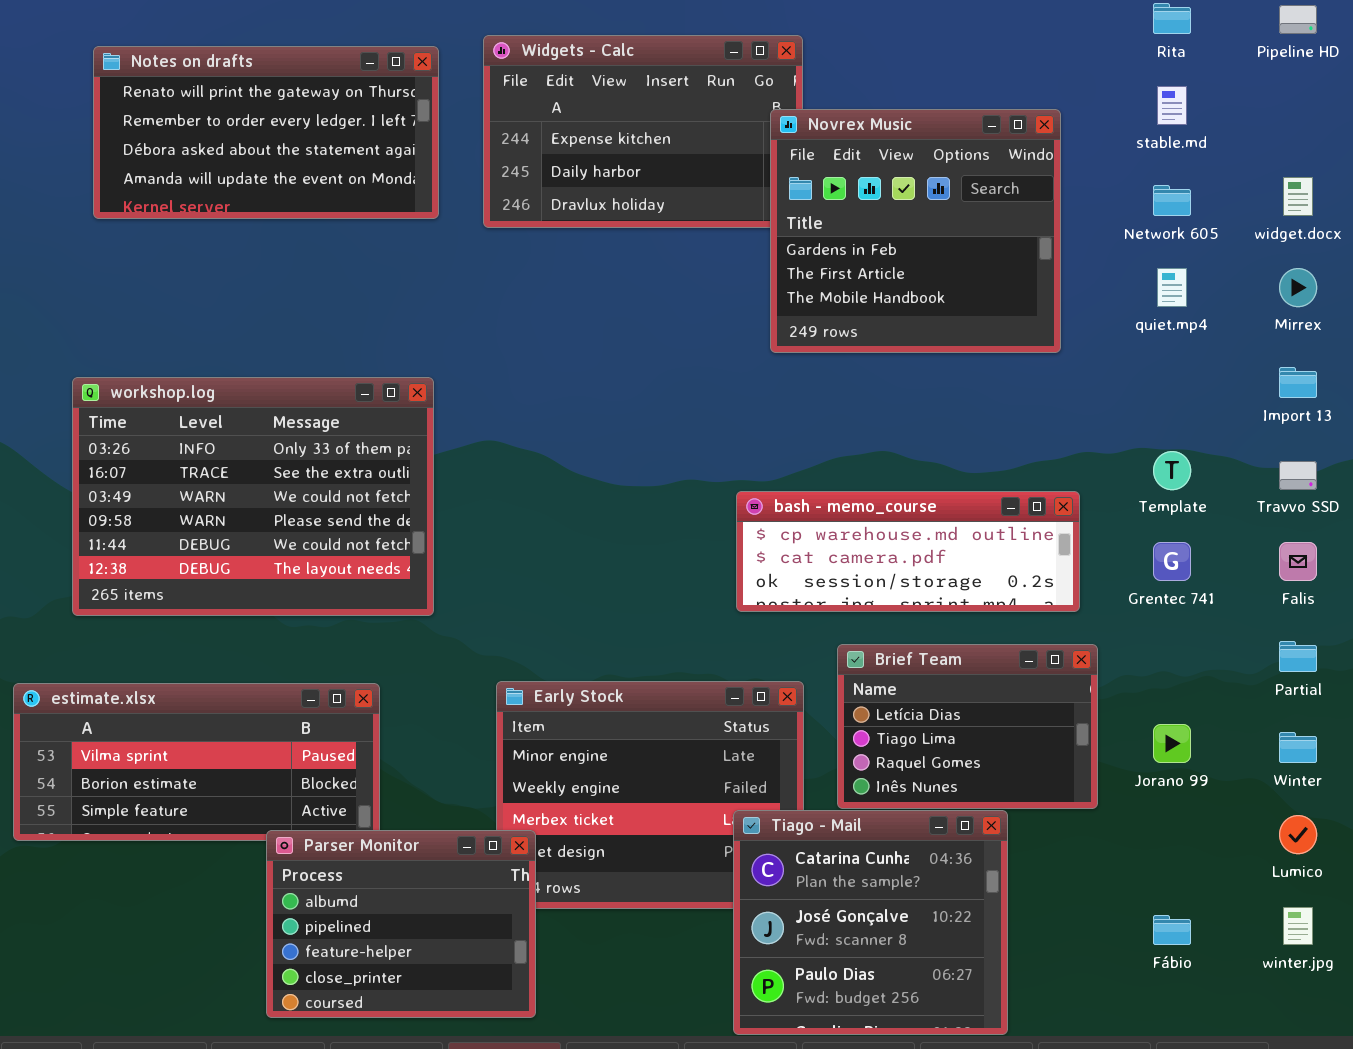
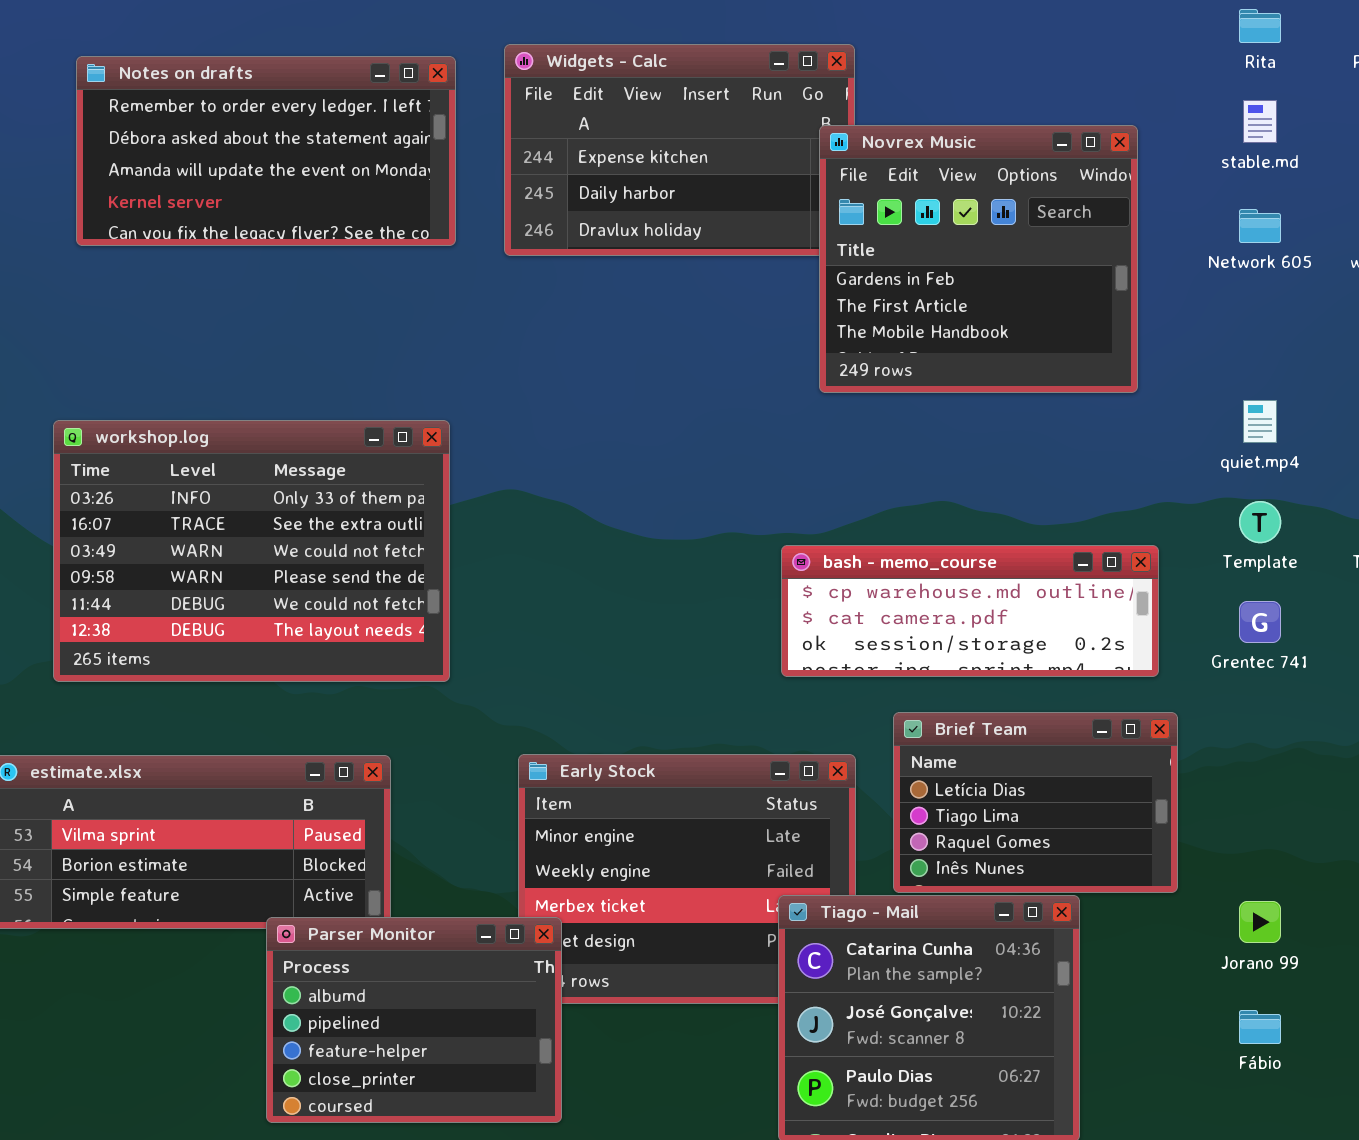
Notes on drafts: [93,46,439,219] -> [76,56,456,246], scrolled down 1 row
quiet.mp4: [1157,268,1187,307] -> [1243,400,1277,443], moved
Jorano 99: [1153,724,1191,763] -> [1239,901,1281,943], moved

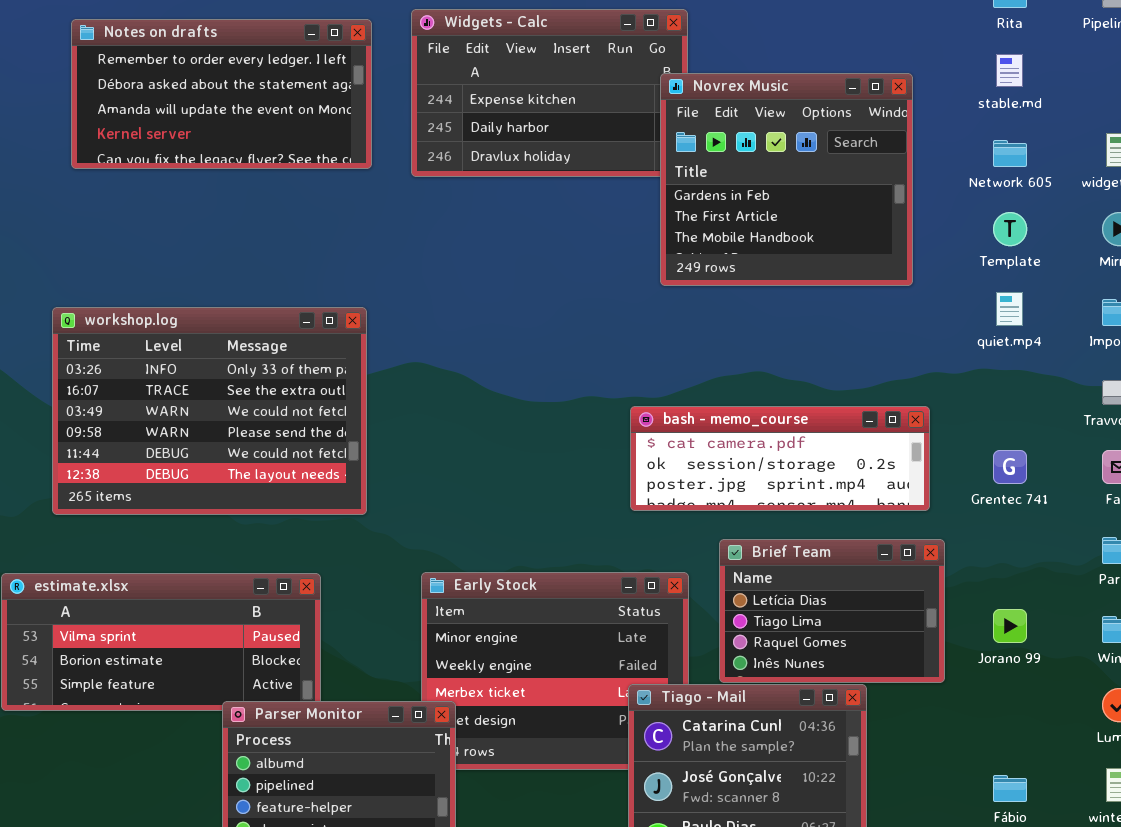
Template: [1239,501,1281,543] -> [993,212,1027,246], moved
bash - memo_course: [781,545,1159,677] -> [630,406,930,511], scrolled down 1 row
Jorano 99: [1239,901,1281,943] -> [993,609,1027,643], moved

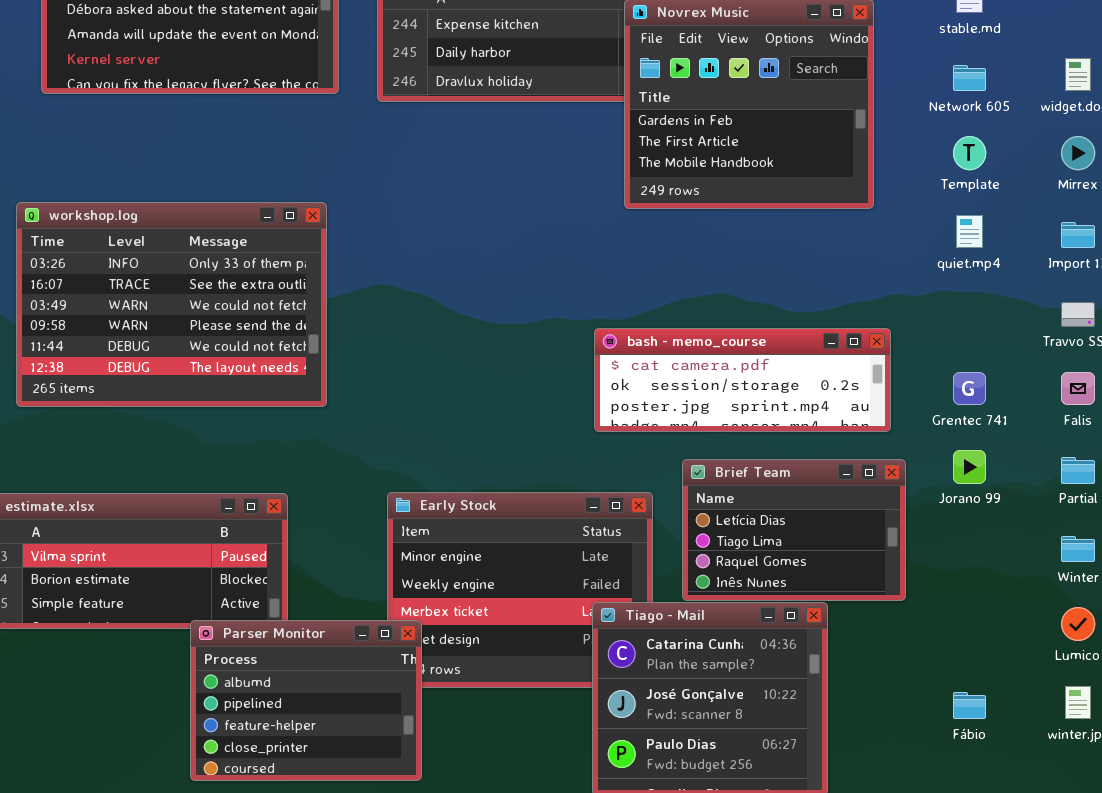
workshop.log: [52,307,367,515] -> [16,202,327,407], moved
Jorano 99: [993,609,1027,643] -> [953,450,986,484], moved

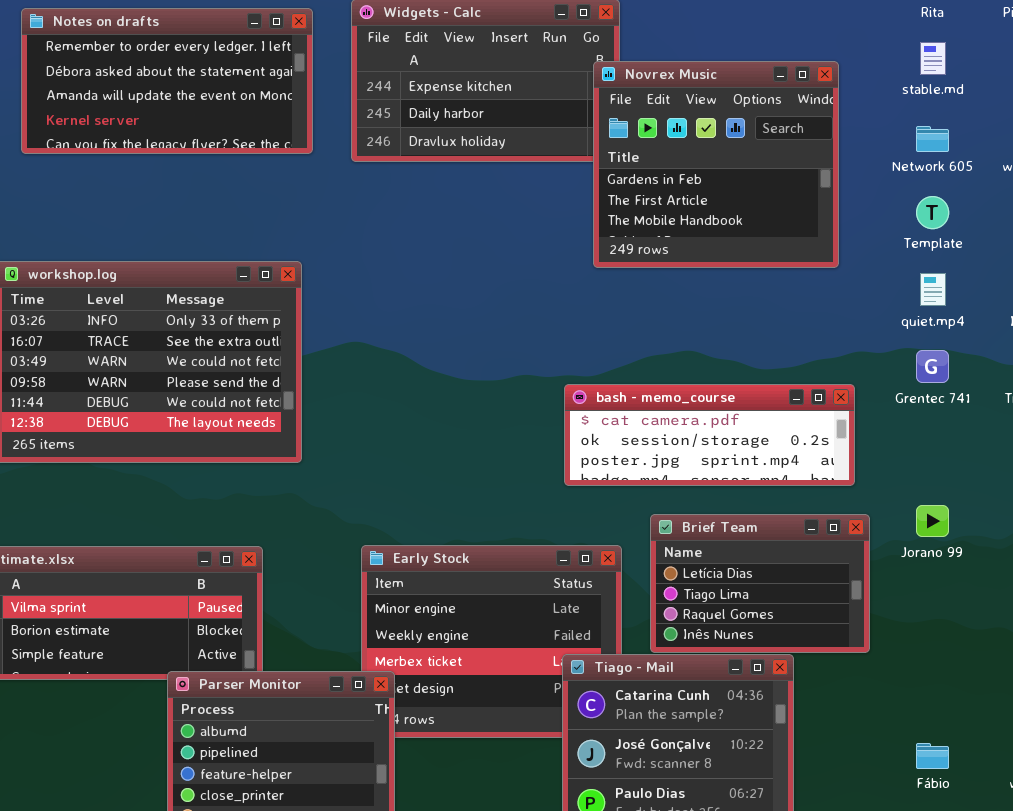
Grentec 741: [953,372,986,405] -> [916,350,949,383], moved

